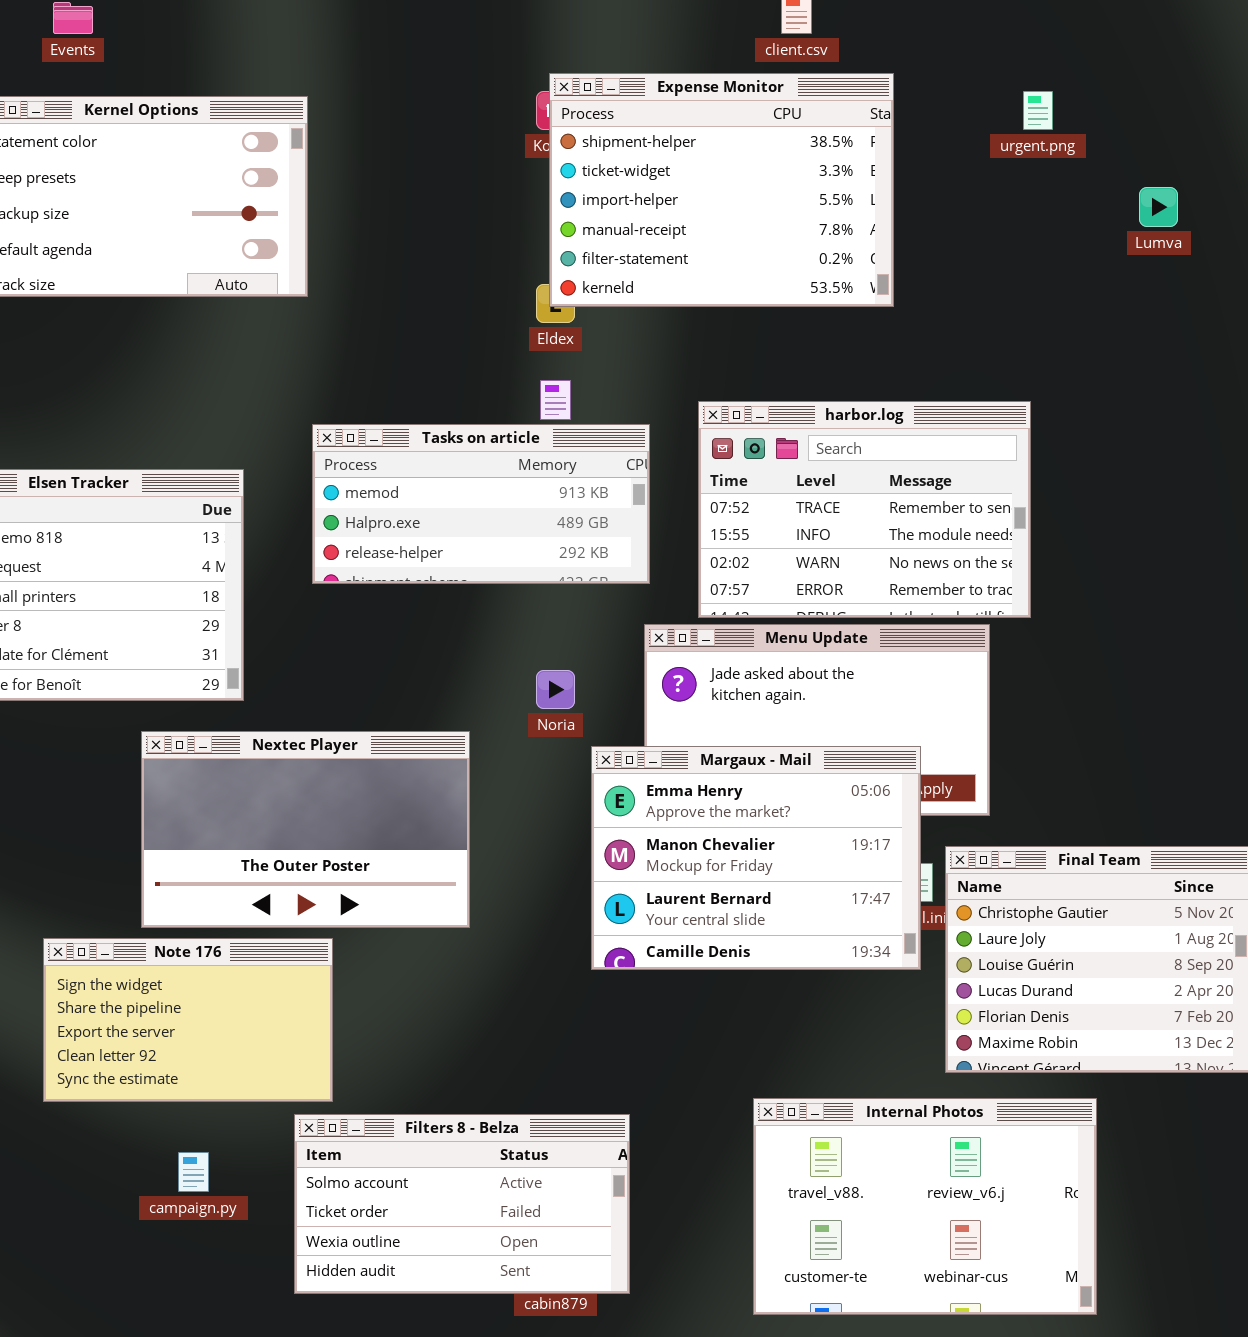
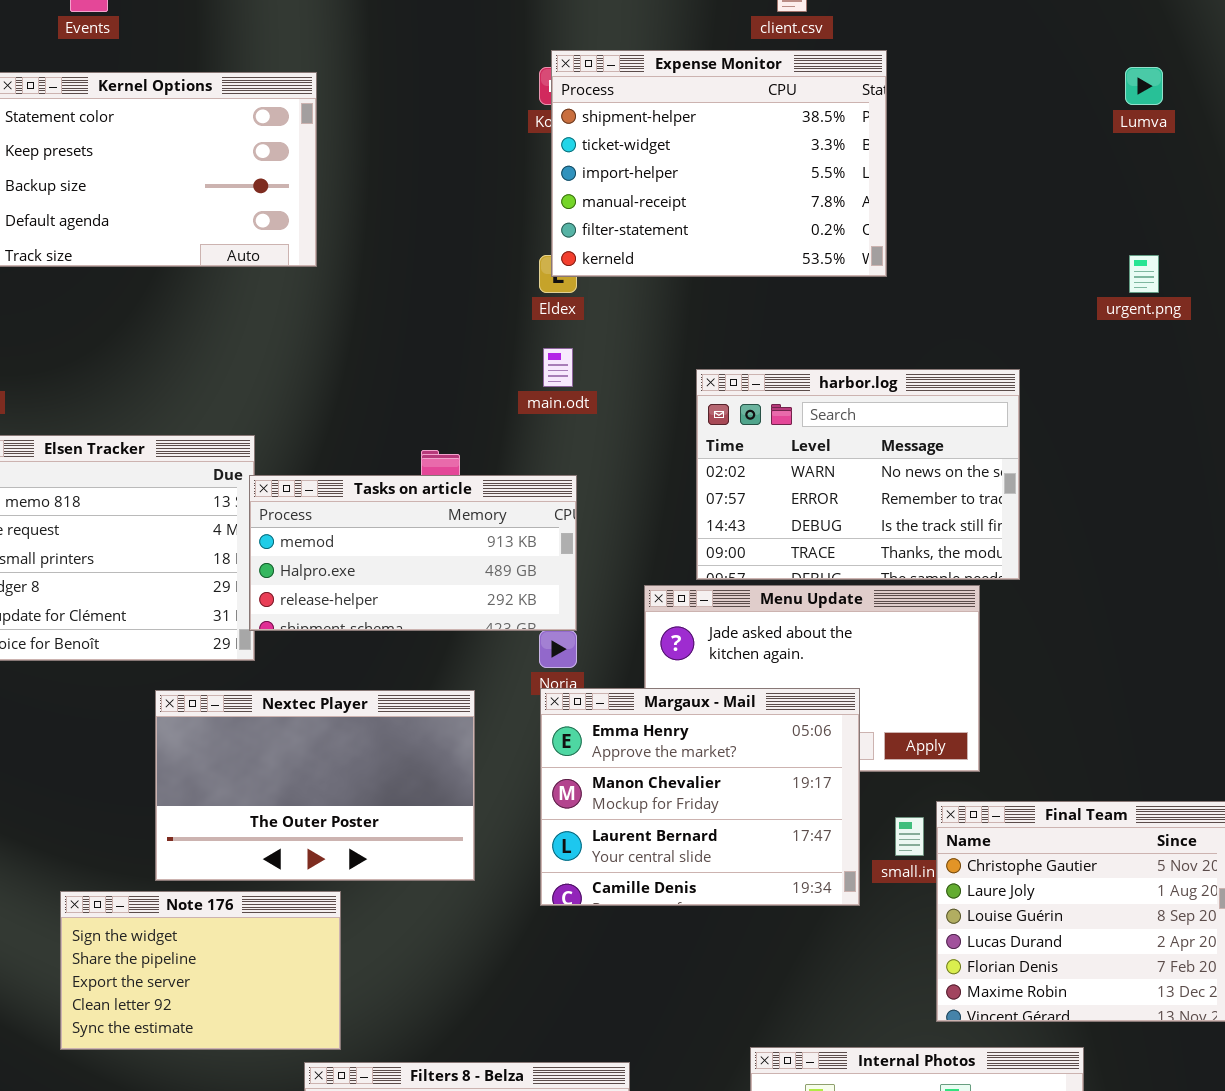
urgent.png: [1023,91,1053,130] -> [1129,255,1159,293], moved
Lumva: [1139,187,1178,227] -> [1125,67,1163,105], moved
harbor.log: [698,401,1031,618] -> [696,369,1020,580], scrolled down 2 rows
Tasks on article: [312,424,650,584] -> [249,475,577,631], moved
Margaux - Mail: [591,746,921,970] -> [540,688,860,906], moved

